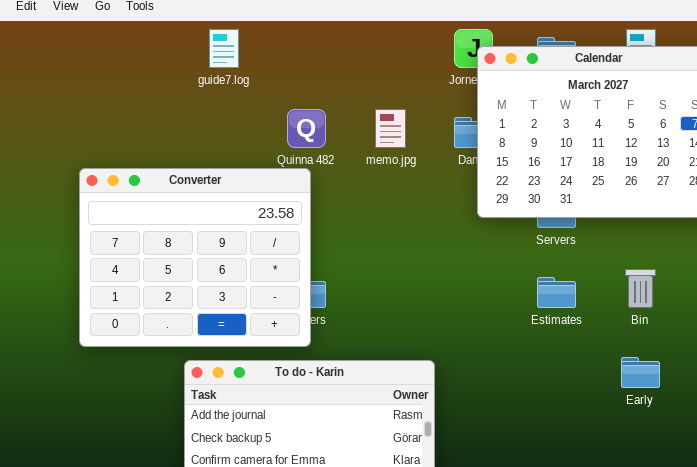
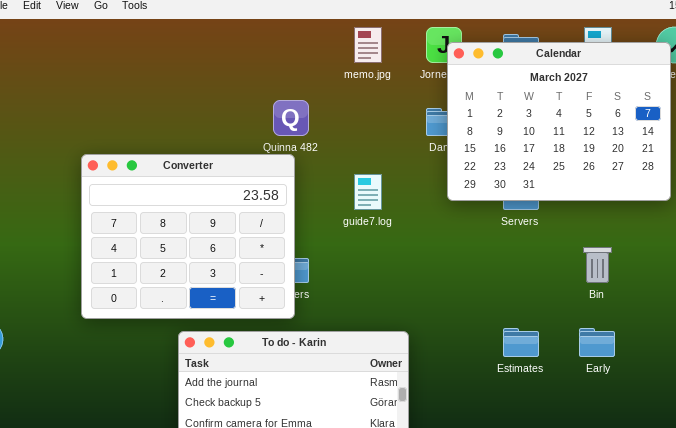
guide7.log: [209,29,239,68] -> [354,174,382,210], moved
memo.jpg: [375,109,406,148] -> [354,27,382,63], moved
Estimates: [537,277,576,308] -> [503,328,539,357], moved

